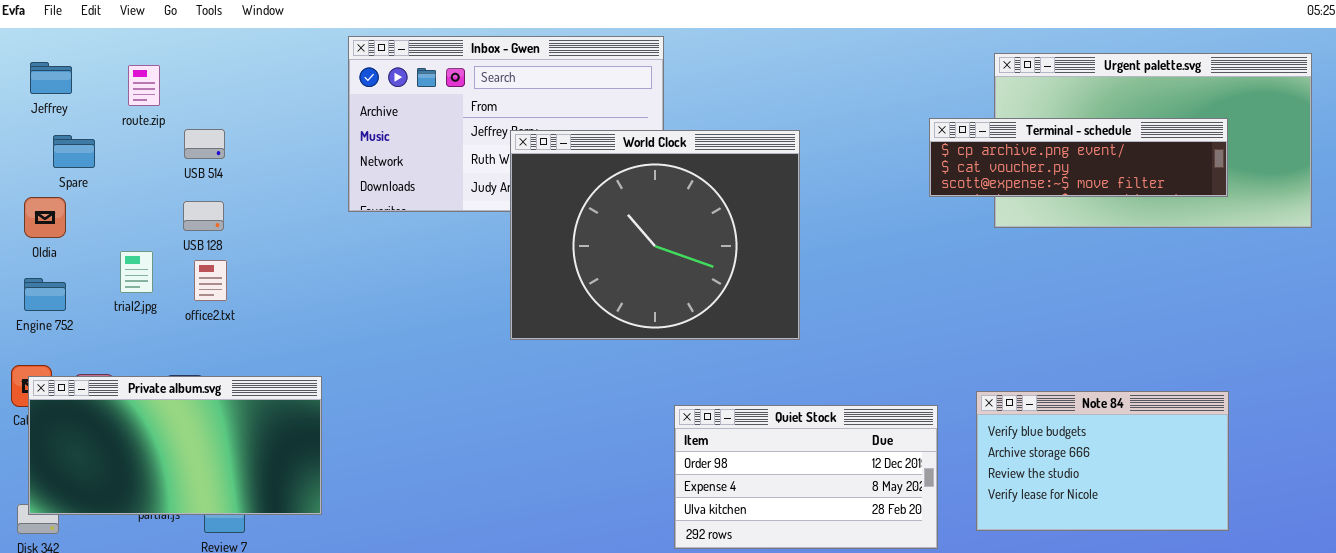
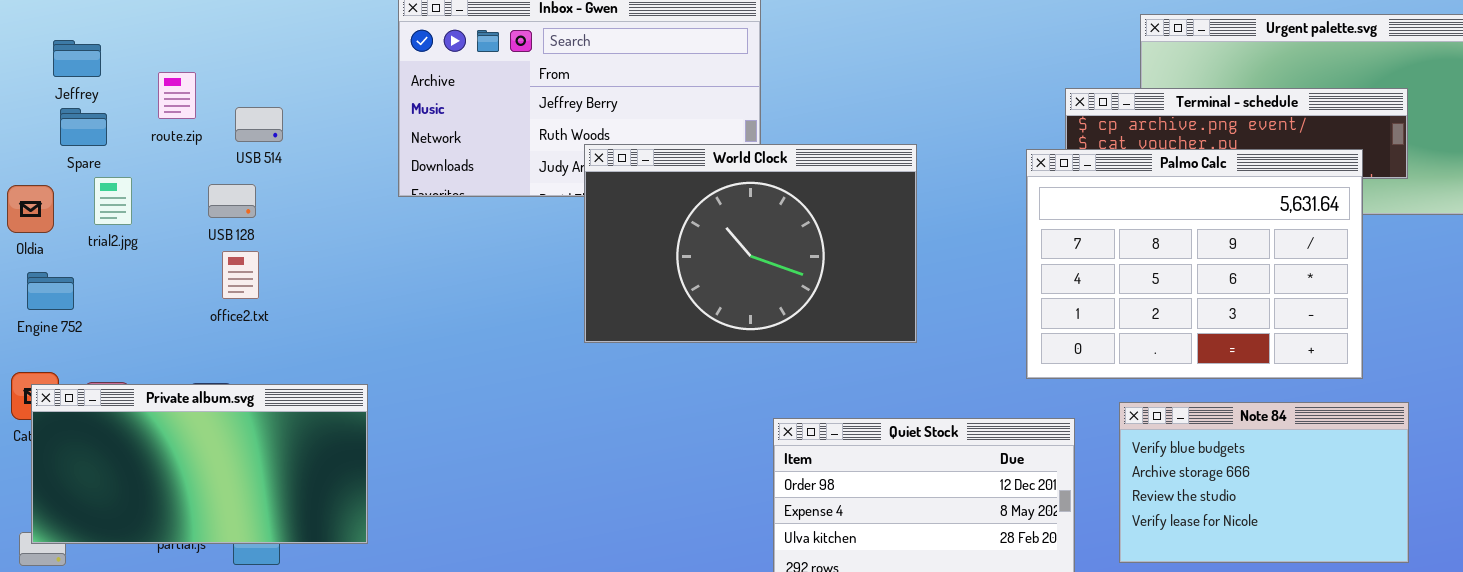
Jeffrey: [30,62,72,94] -> [53,40,101,77], moved
route.zip: [128,65,160,106] -> [158,72,196,119], moved
USB 514: [184,129,225,159] -> [235,107,283,142], moved
World Clock: [510,130,800,340] -> [584,144,917,343], resized
Palmo Calc: none -> [1026,149,1363,379], opened
Oldia: [24,197,66,238] -> [7,185,54,233], moved
trial2.jpg: [120,251,153,293] -> [94,177,132,225], moved

